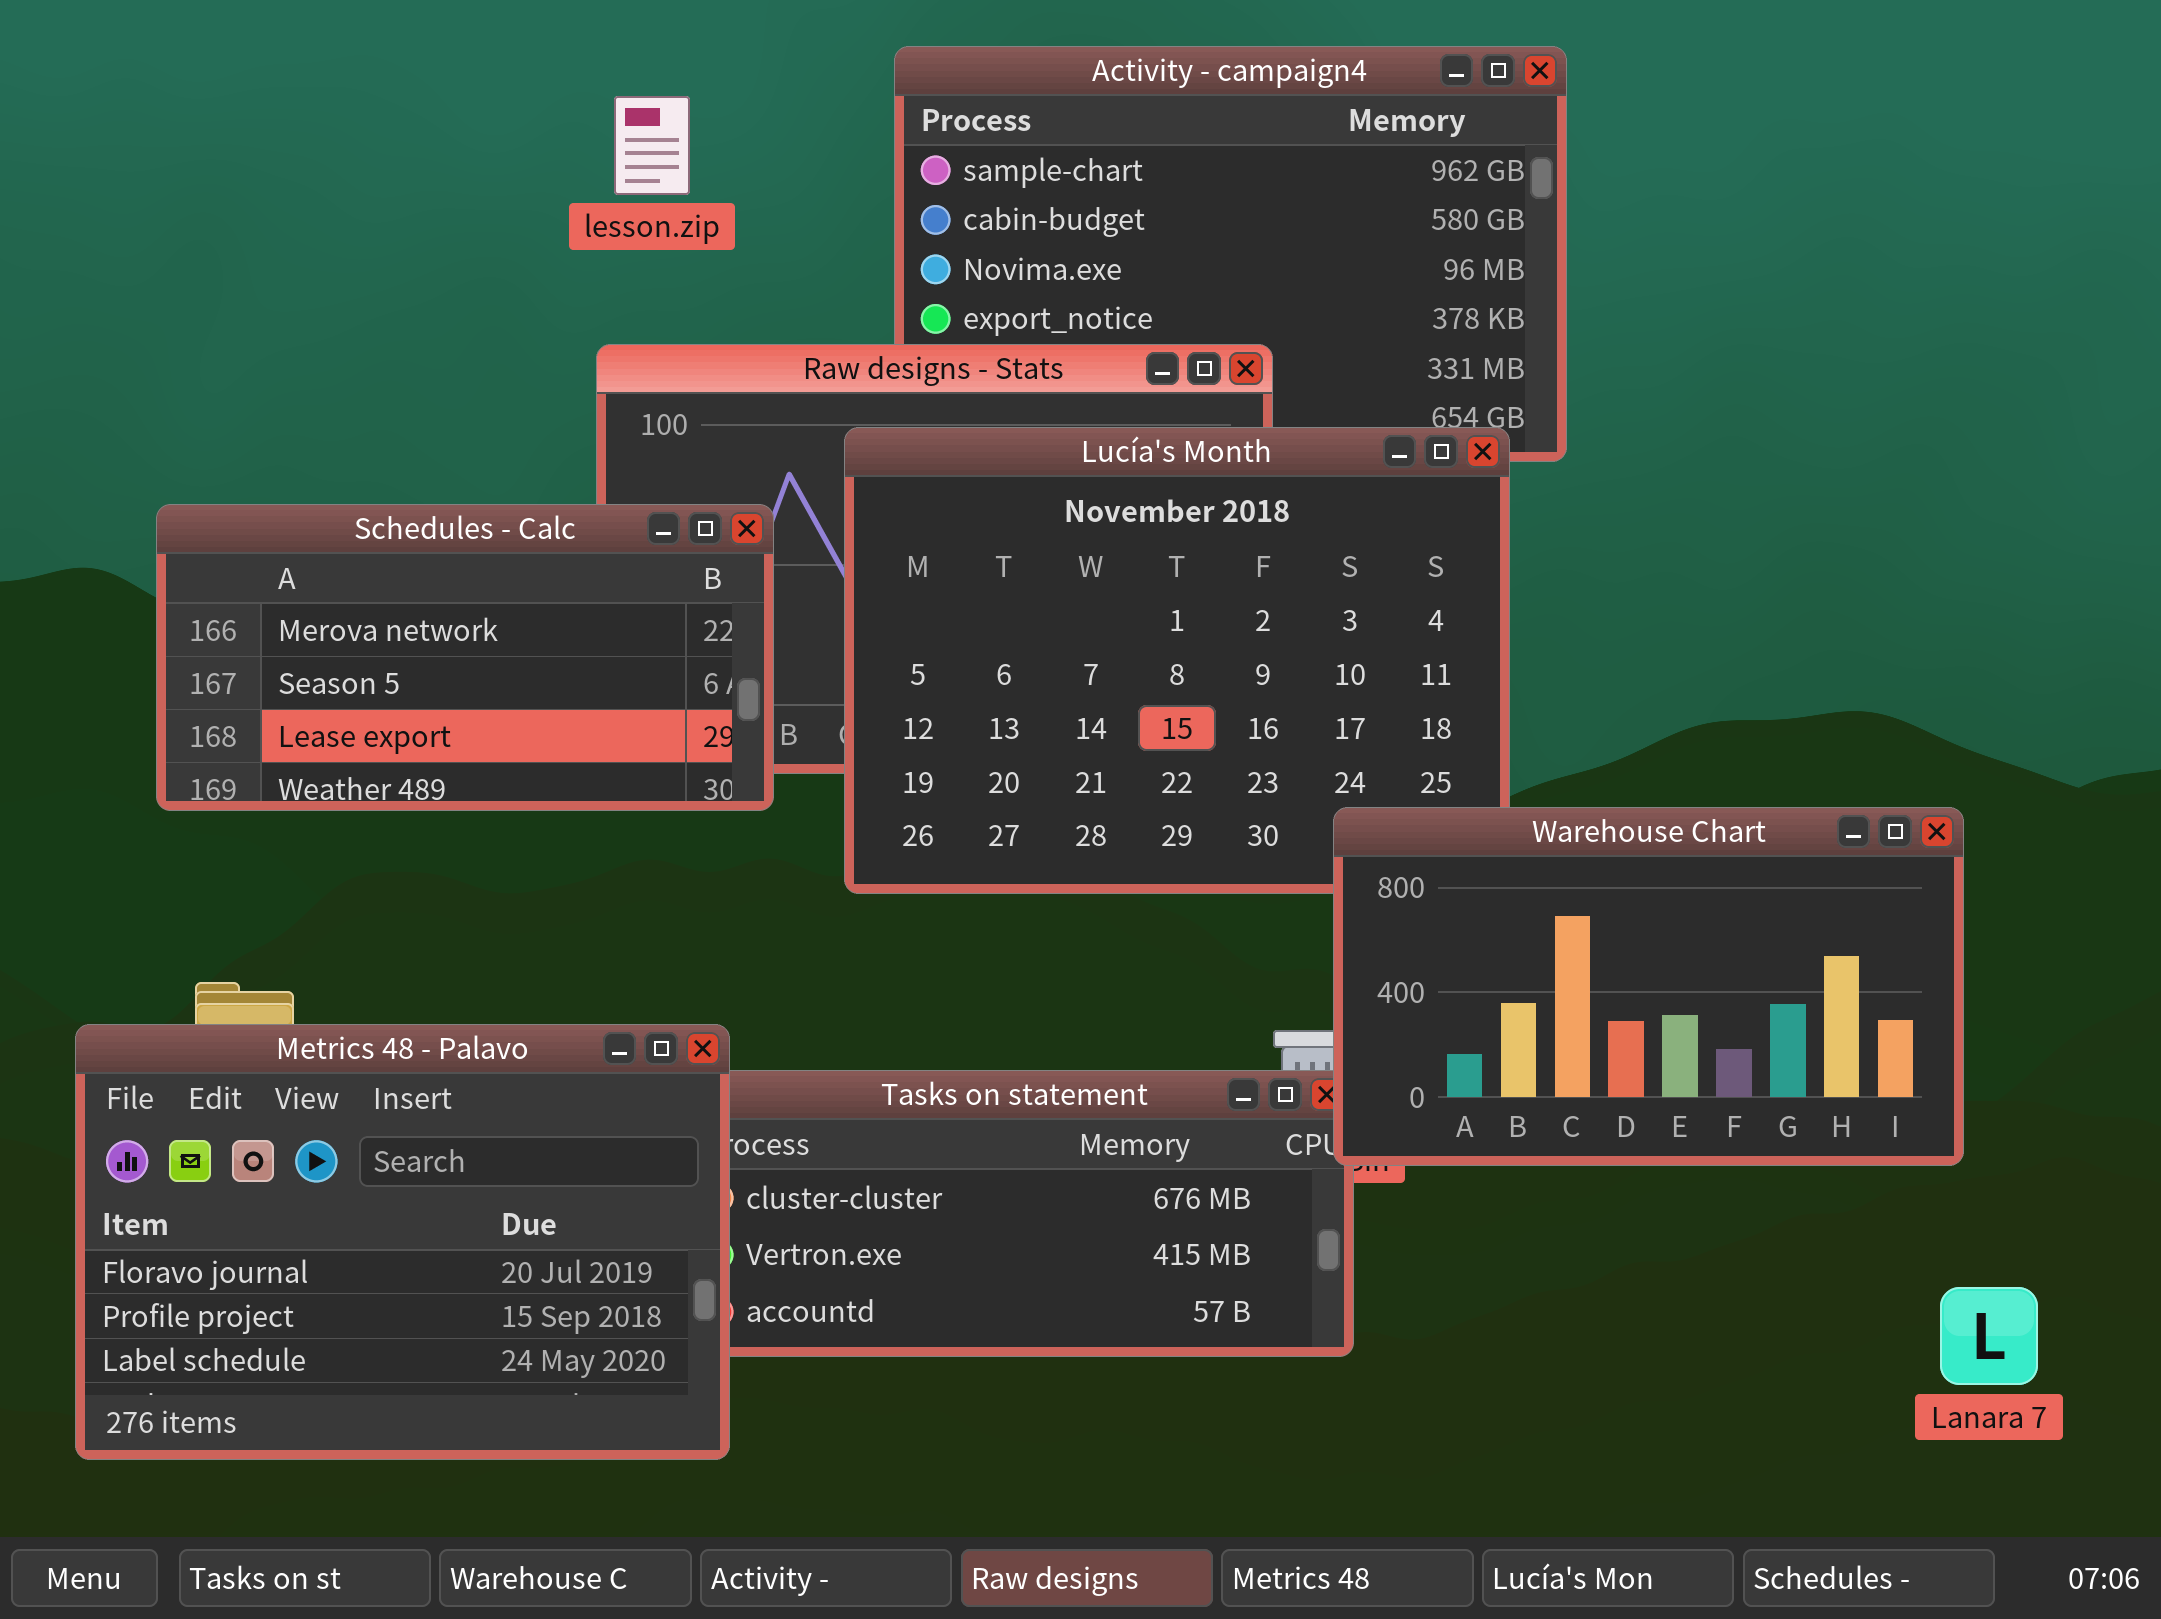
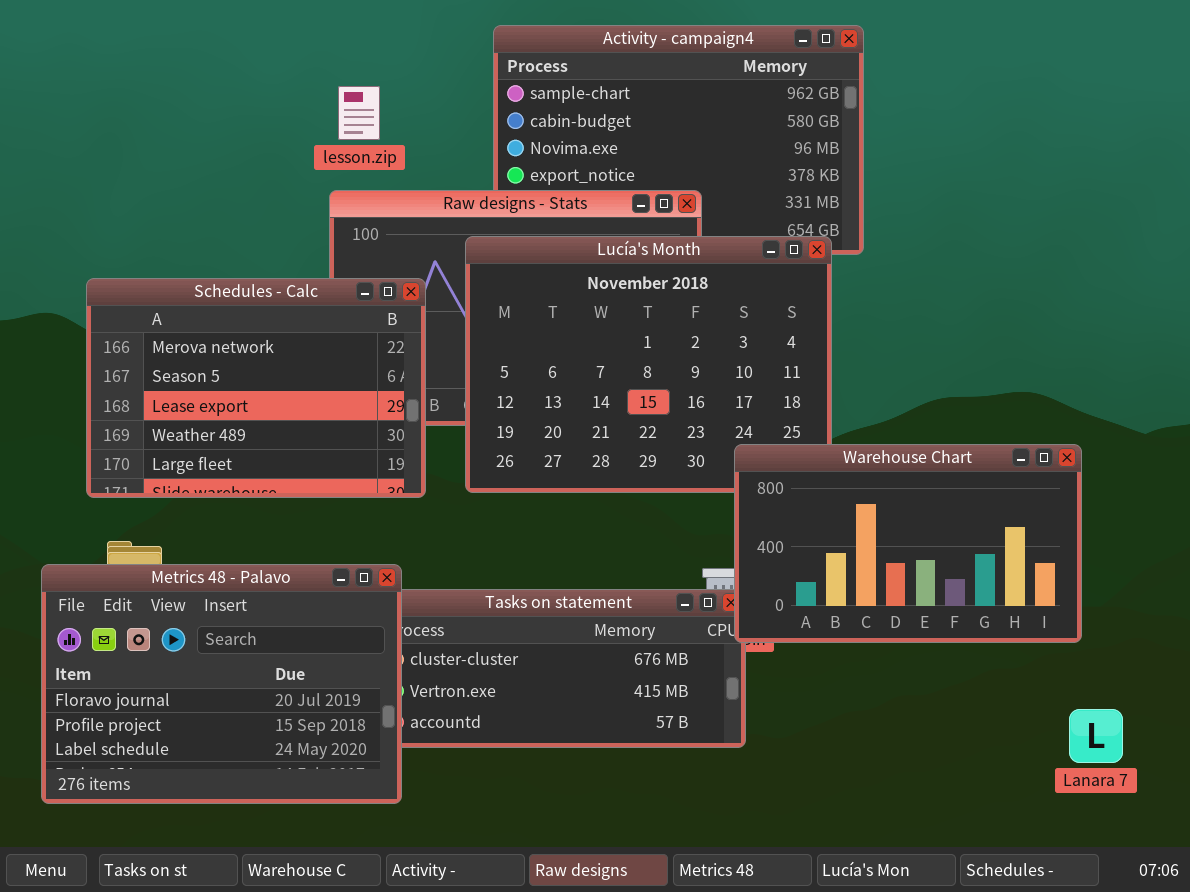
lesson.zip: [614,96,690,195] -> [338,86,380,140], moved
Schedules - Calc: [156,504,774,811] -> [86,278,426,498], resized

